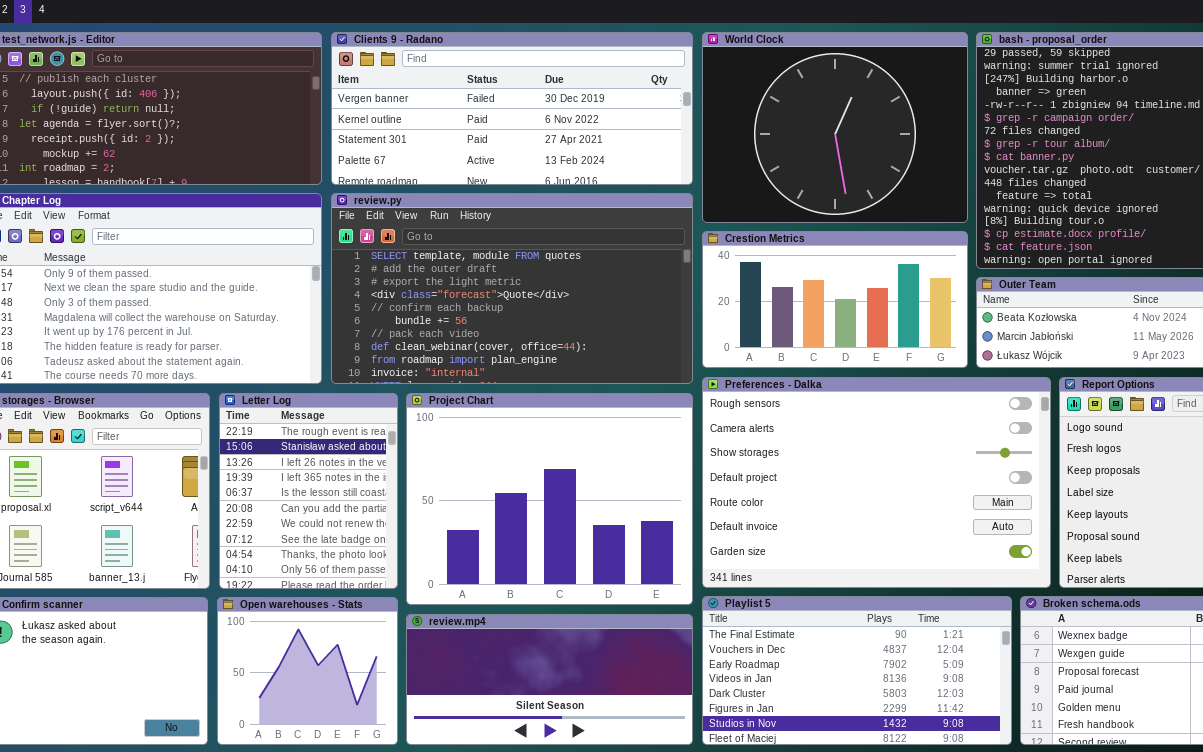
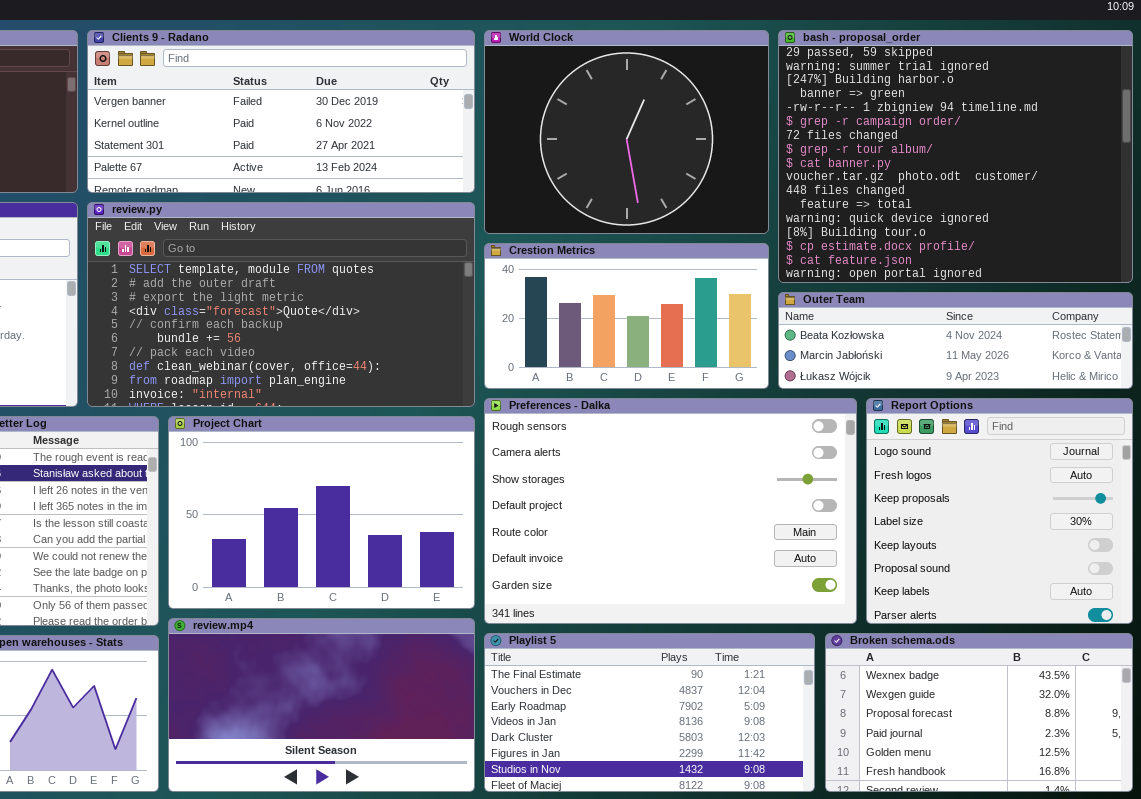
Project Chart: [406,393,693,605] -> [168,416,475,609], resized
review.mp4: [406,614,693,745] -> [168,618,475,792], resized

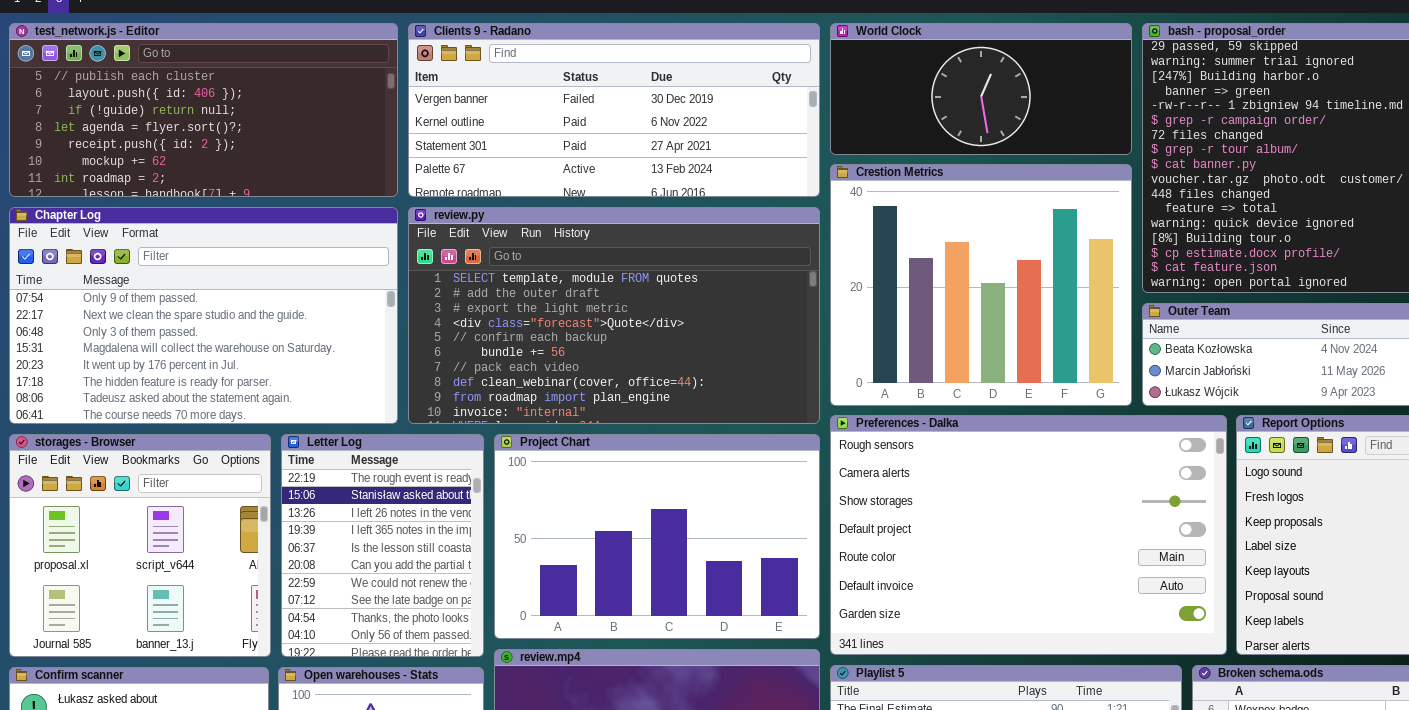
World Clock: [484,30,769,234] -> [830,23,1132,155], resized
Crestion Metrics: [484,243,769,389] -> [830,164,1132,406], resized

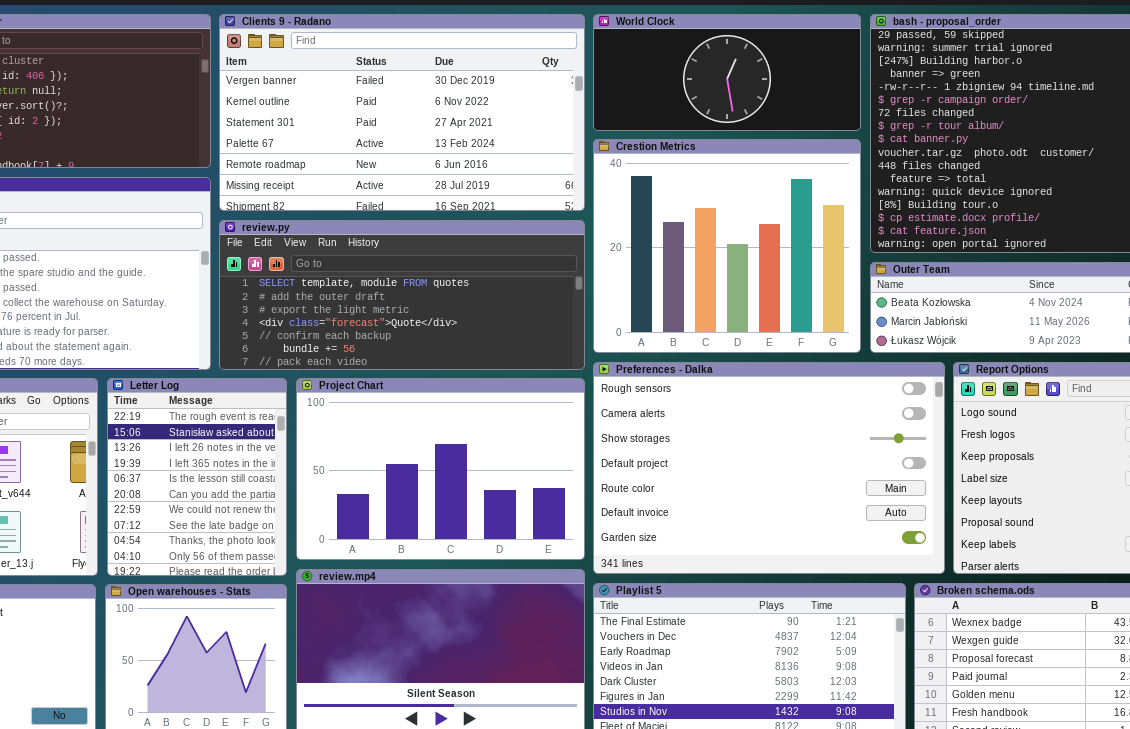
Clients 9 - Radano: [408,23,820,197] -> [219,14,585,211], resized
review.py: [408,207,820,424] -> [219,220,585,370], resized

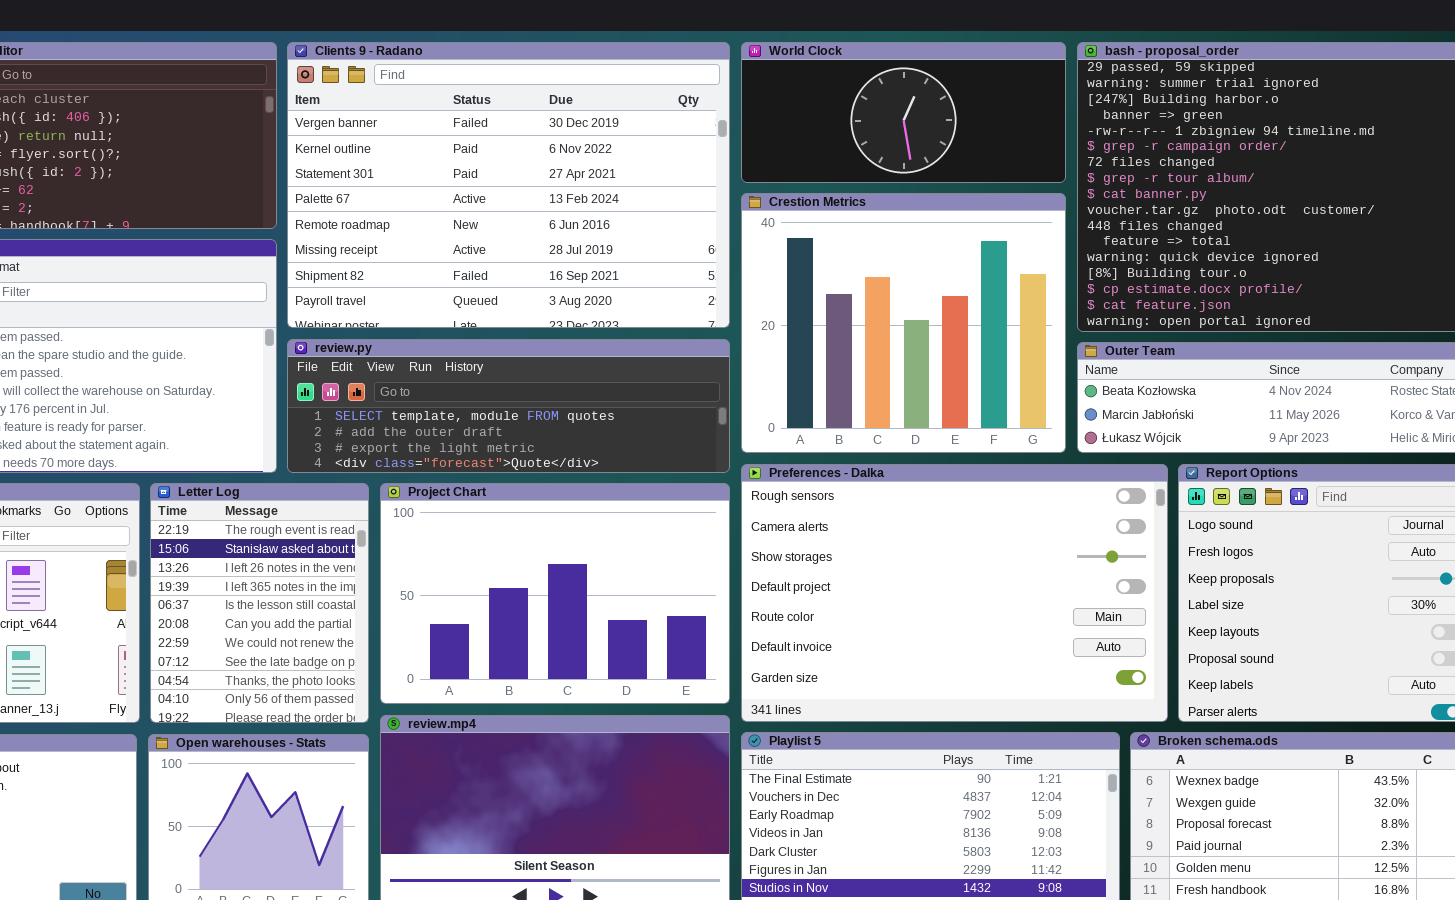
Clients 9 - Radano: [219,14,585,211] -> [287,42,730,328], resized
review.py: [219,220,585,370] -> [287,339,730,473], resized

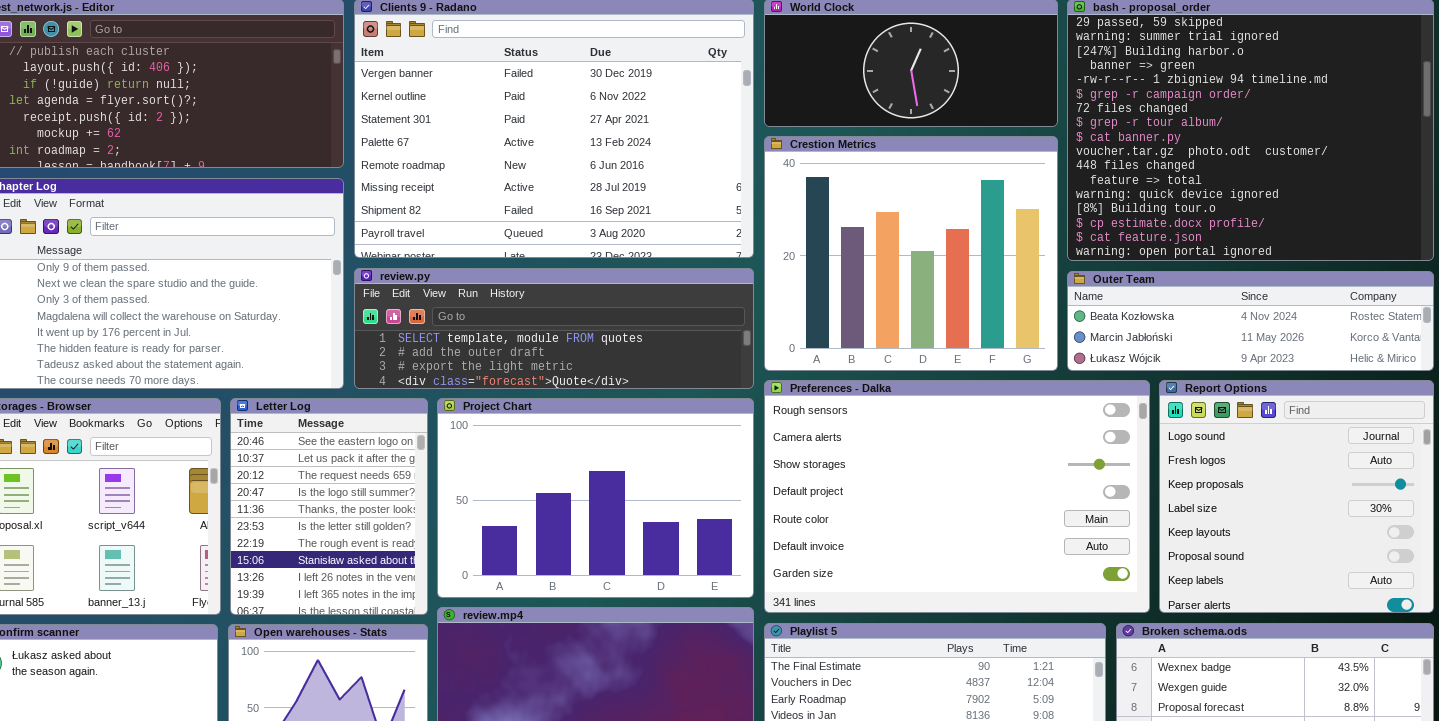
Letter Log: [150,483,369,723] -> [230,398,428,615], scrolled up 6 rows

